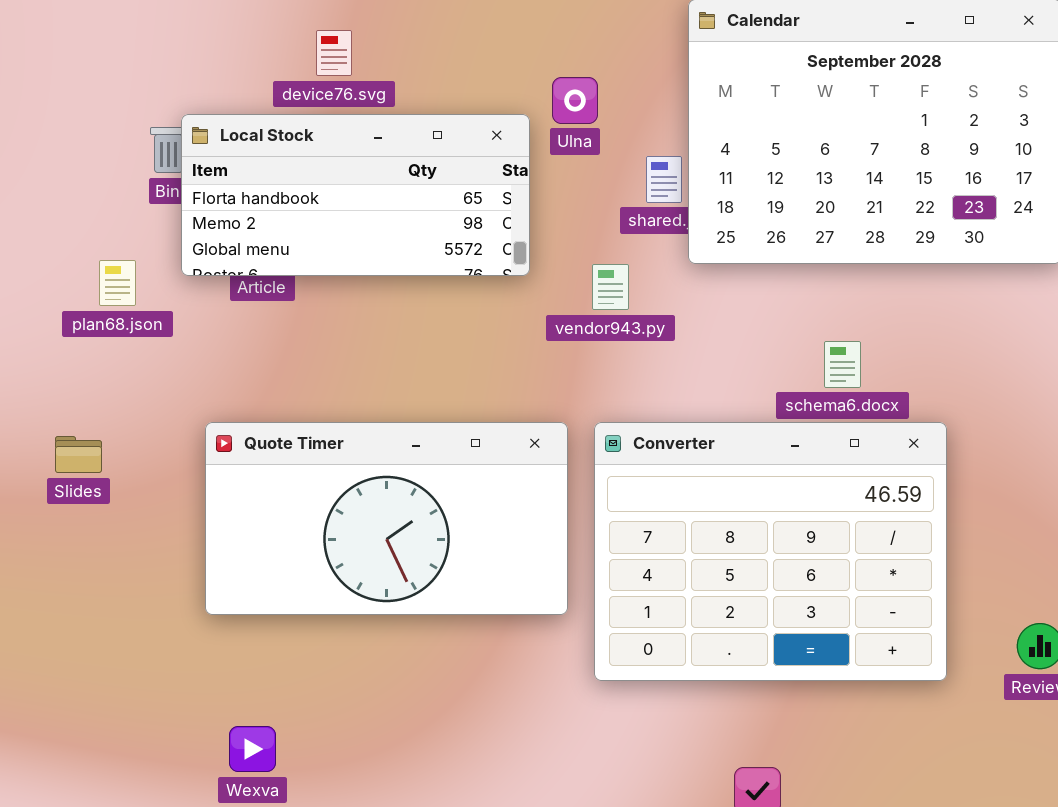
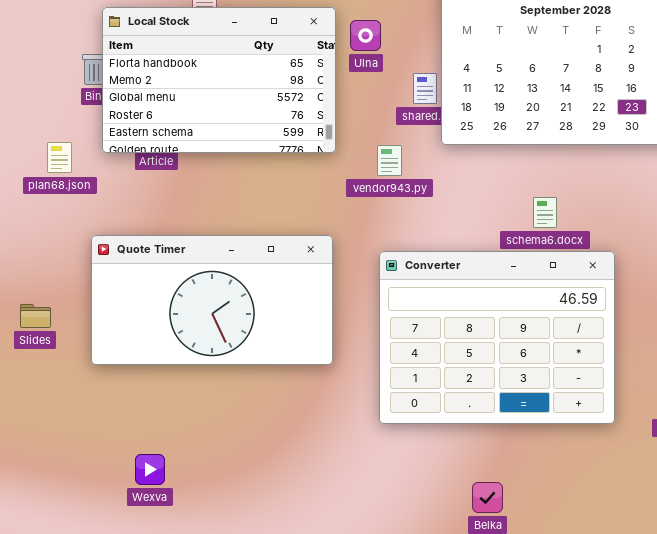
Local Stock: [181,114,530,276] -> [102,7,336,153], resized
Quote Timer: [205,422,568,615] -> [91,235,333,365], moved
Slides: [55,436,102,473] -> [20,304,51,328], moved

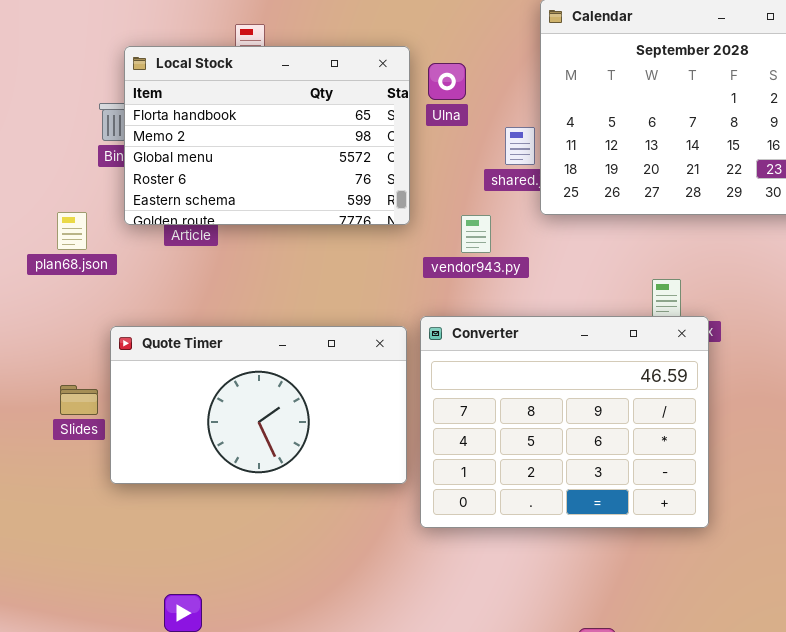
Converter: [379,251,615,424] -> [420,316,709,528], moved
Slides: [20,304,51,328] -> [60,385,98,415], moved

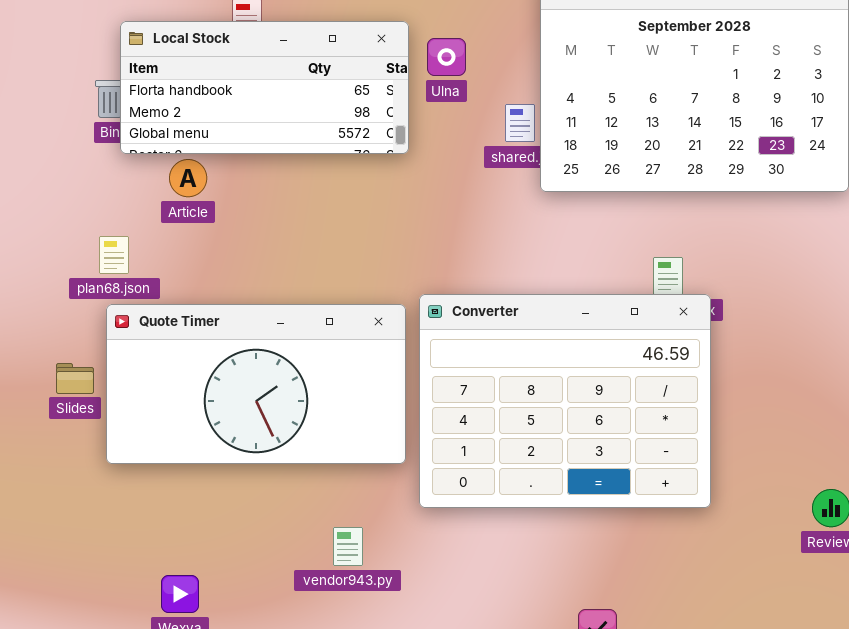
Local Stock: [124,46,410,225] -> [120,21,409,154], resized
plan68.json: [57,212,87,250] -> [99,236,129,274], moved
vendor943.py: [461,215,491,253] -> [333,527,363,566], moved

